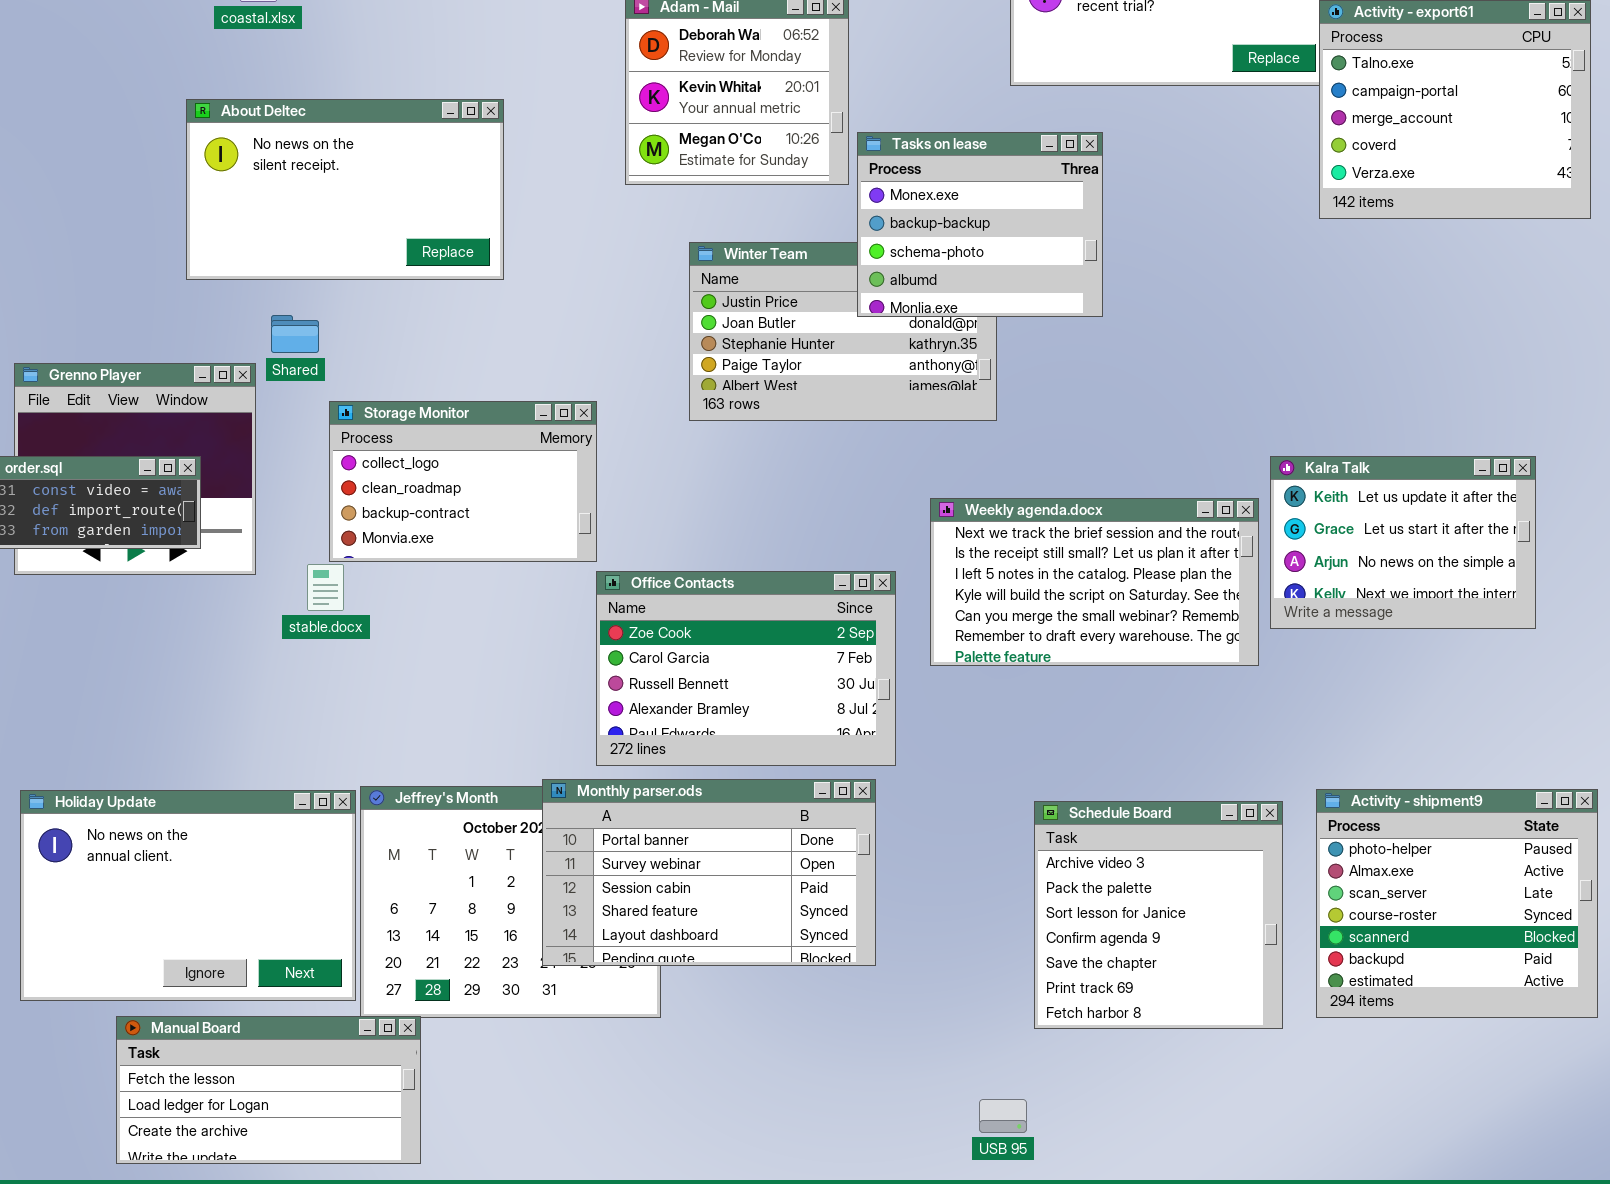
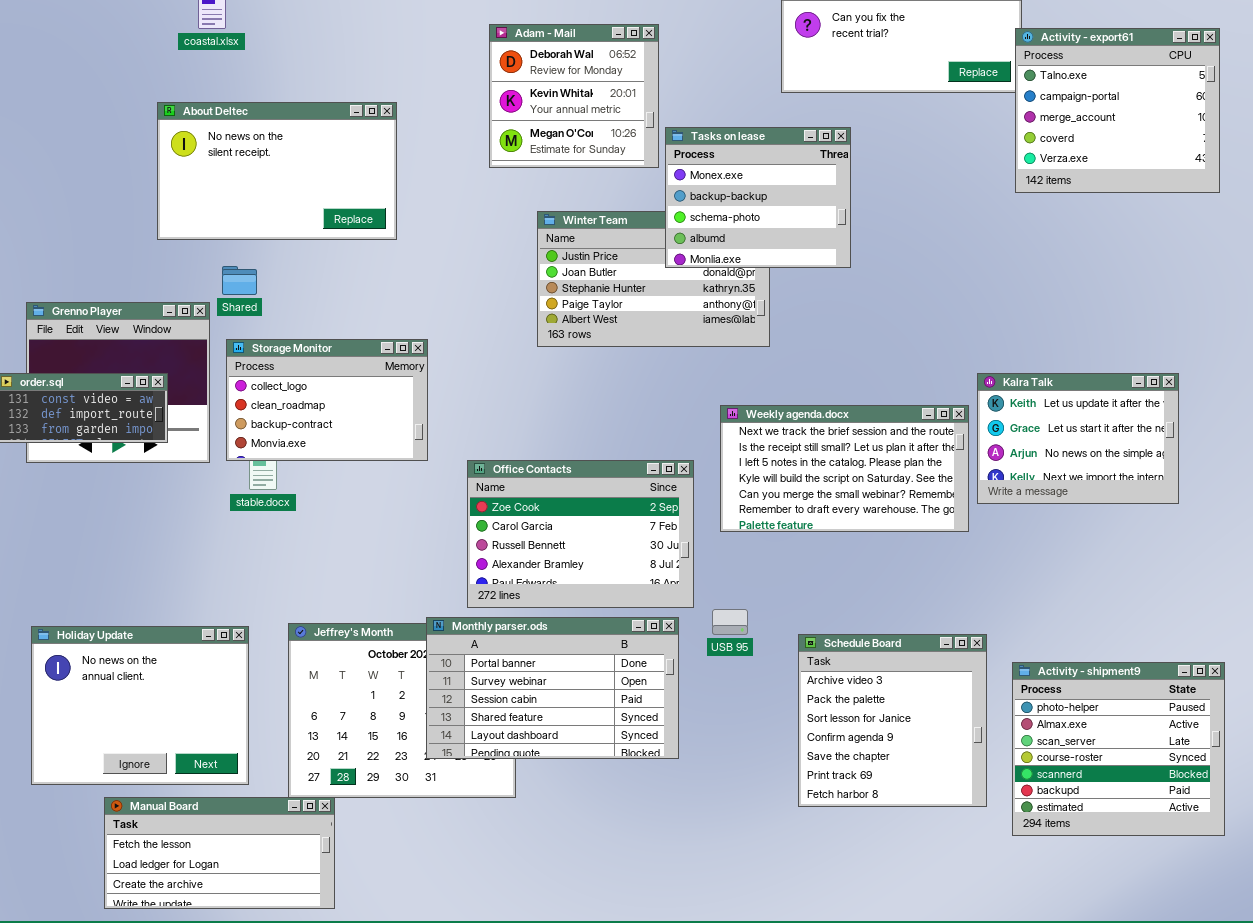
Storage Monitor: [329,401,597,562] -> [226,339,428,461], moved
Activity - shipment9: [1316,789,1598,1018] -> [1012,662,1225,836], moved
Holiday Update: [20,790,356,1001] -> [31,626,249,785], resized
USB 95: [979,1099,1027,1133] -> [712,609,748,635], moved

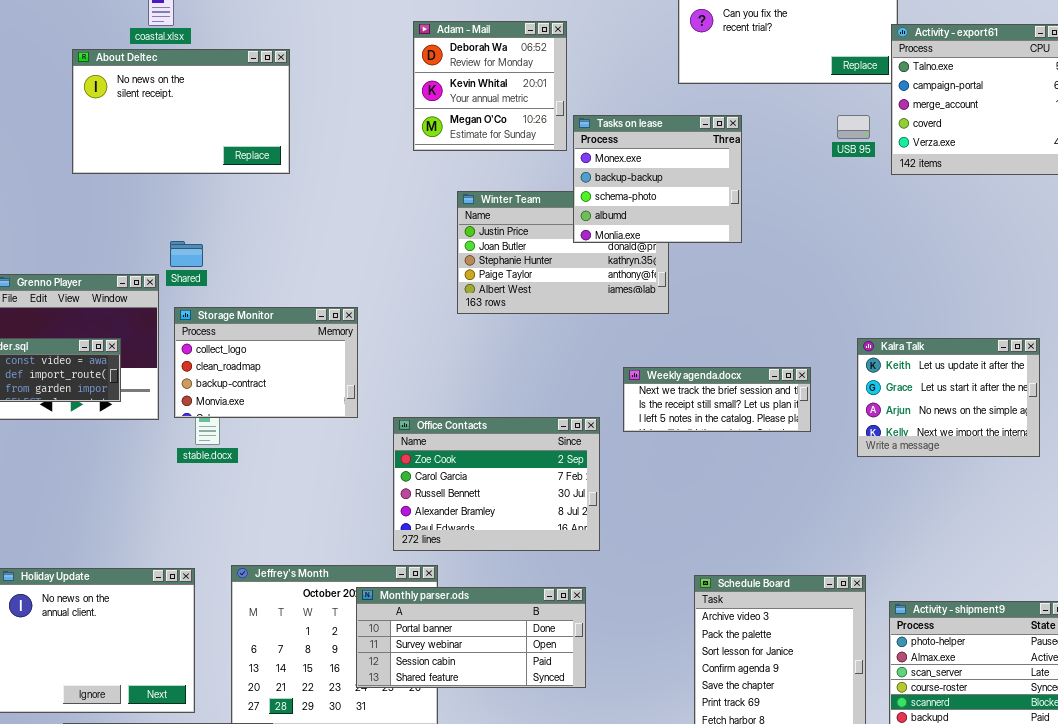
About Deltec: [157,102,397,240] -> [72,49,290,174], moved
Weekly agenda.docx: [720,405,969,532] -> [623,367,811,432], resized
USB 95: [712,609,748,635] -> [837,115,870,139], moved
Monthly parser.ods: [426,617,679,759] -> [356,587,586,688], resized

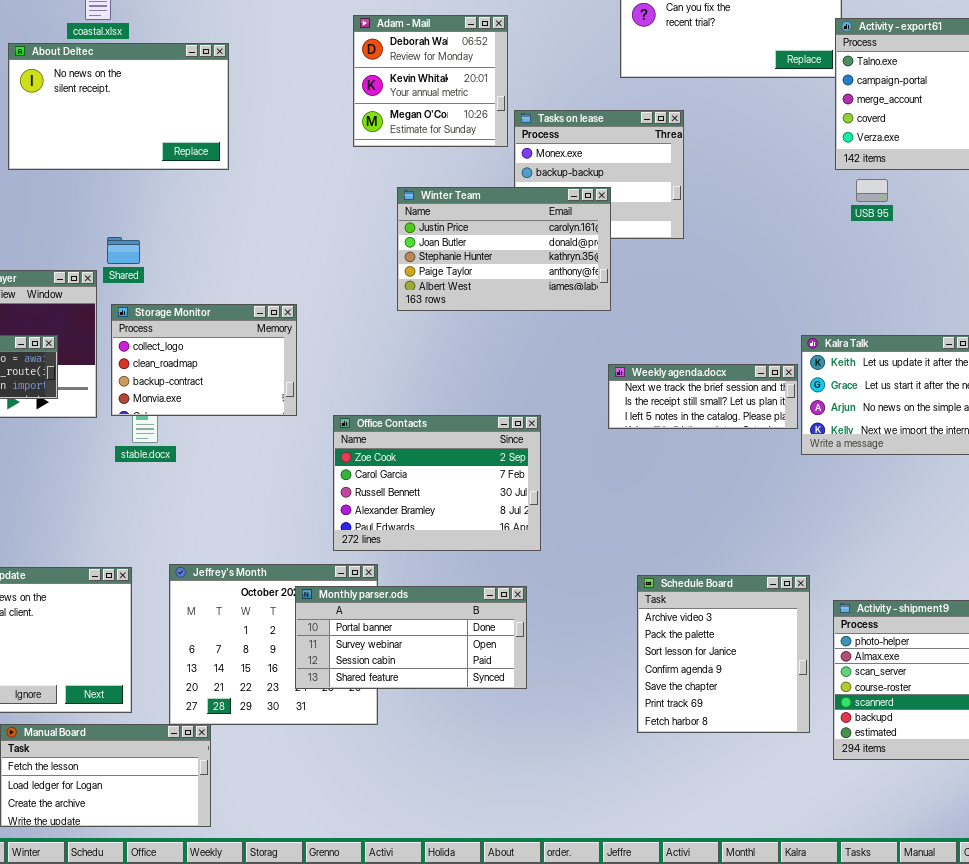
USB 95: [837,115,870,139] -> [856,179,888,202], moved
Winter Team: [457,191,669,314] -> [397,187,611,311], raised
Weekly agenda.docx: [623,367,811,432] -> [608,364,798,429], moved

